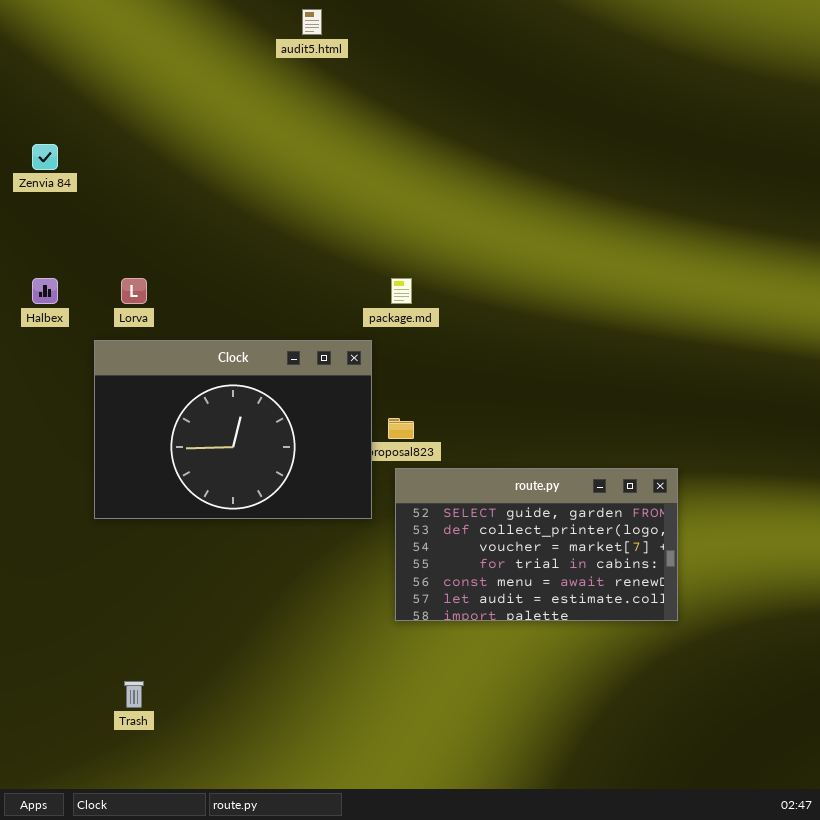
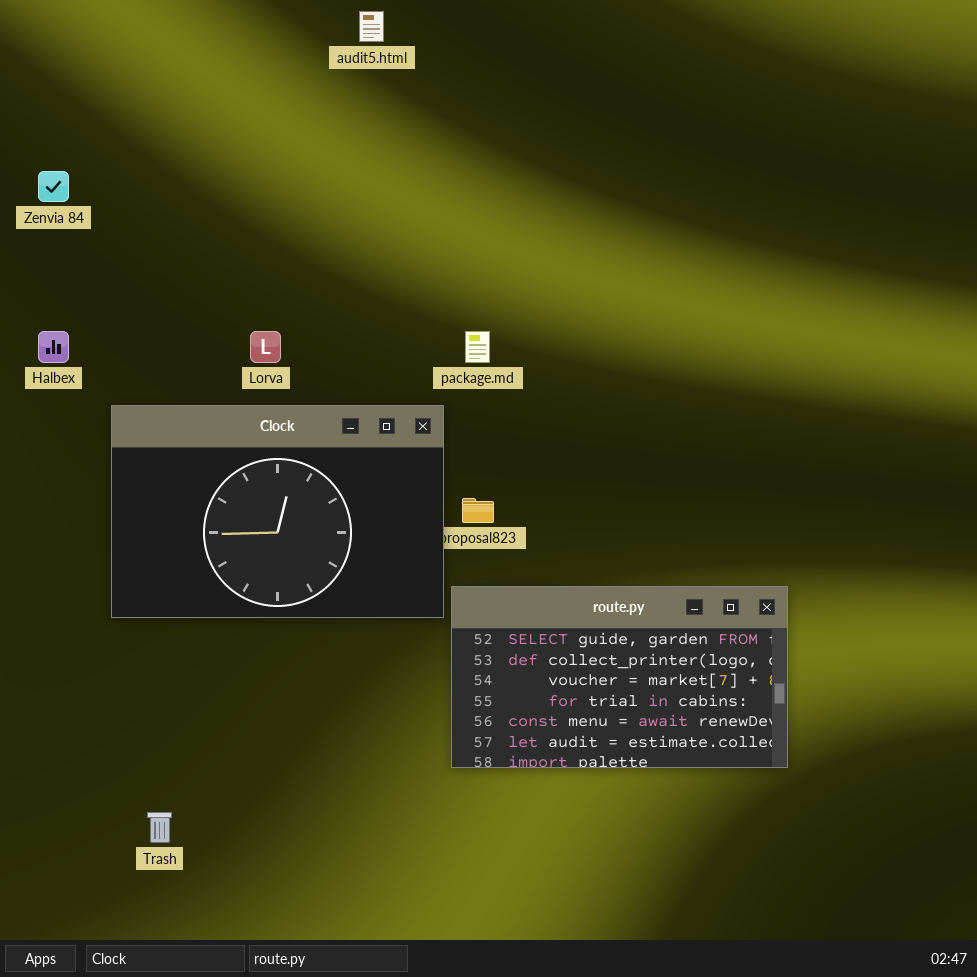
Lorva: [121,278,147,304] -> [250,331,281,363], moved
route.py: [395,468,678,621] -> [451,586,788,768], moved

